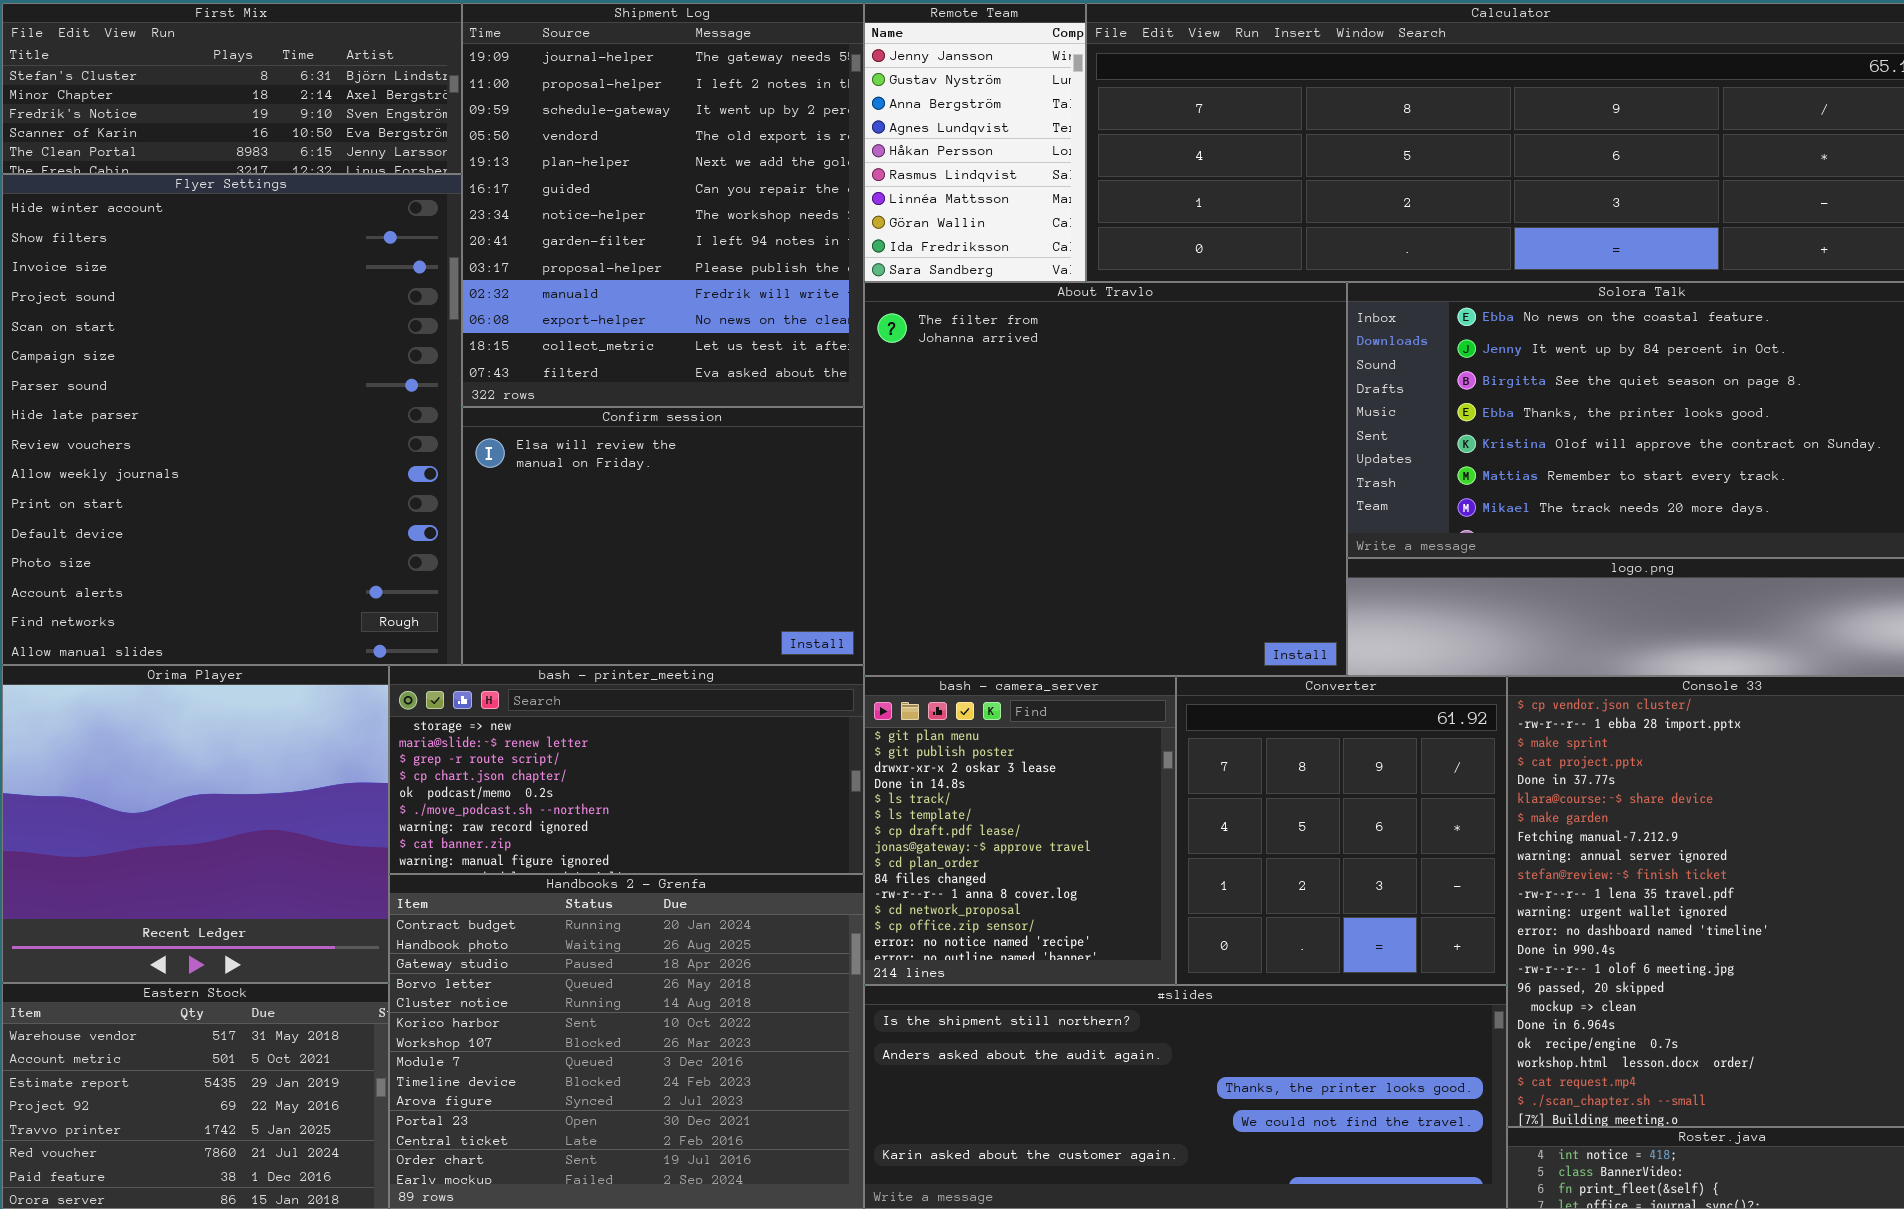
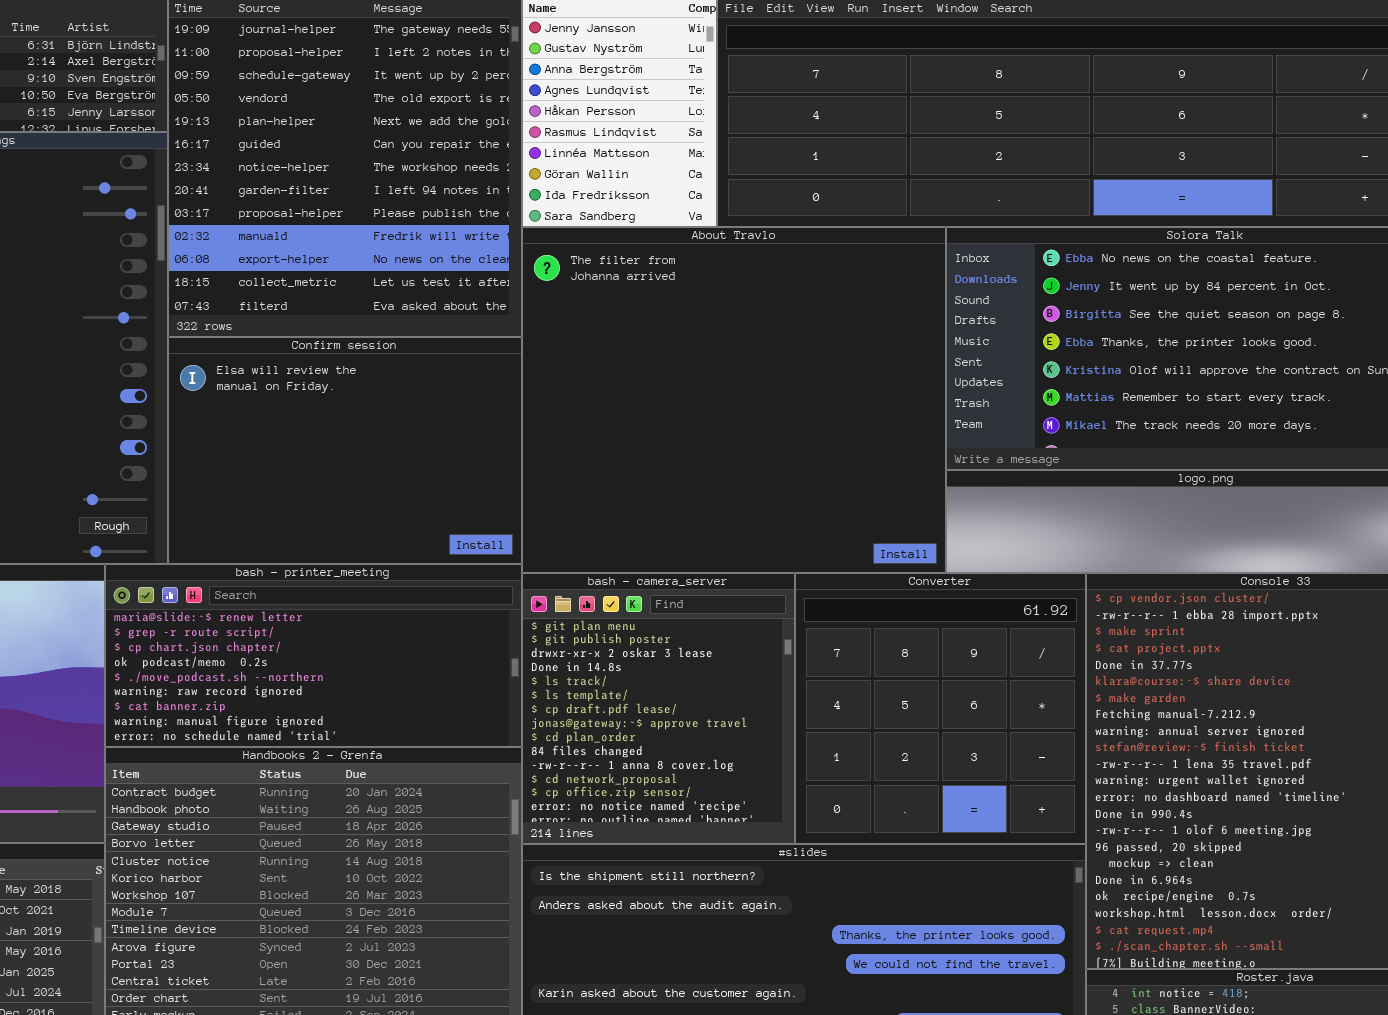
bash - printer_meeting: [389,665,864,874] -> [105,564,522,747], scrolled down 1 row

